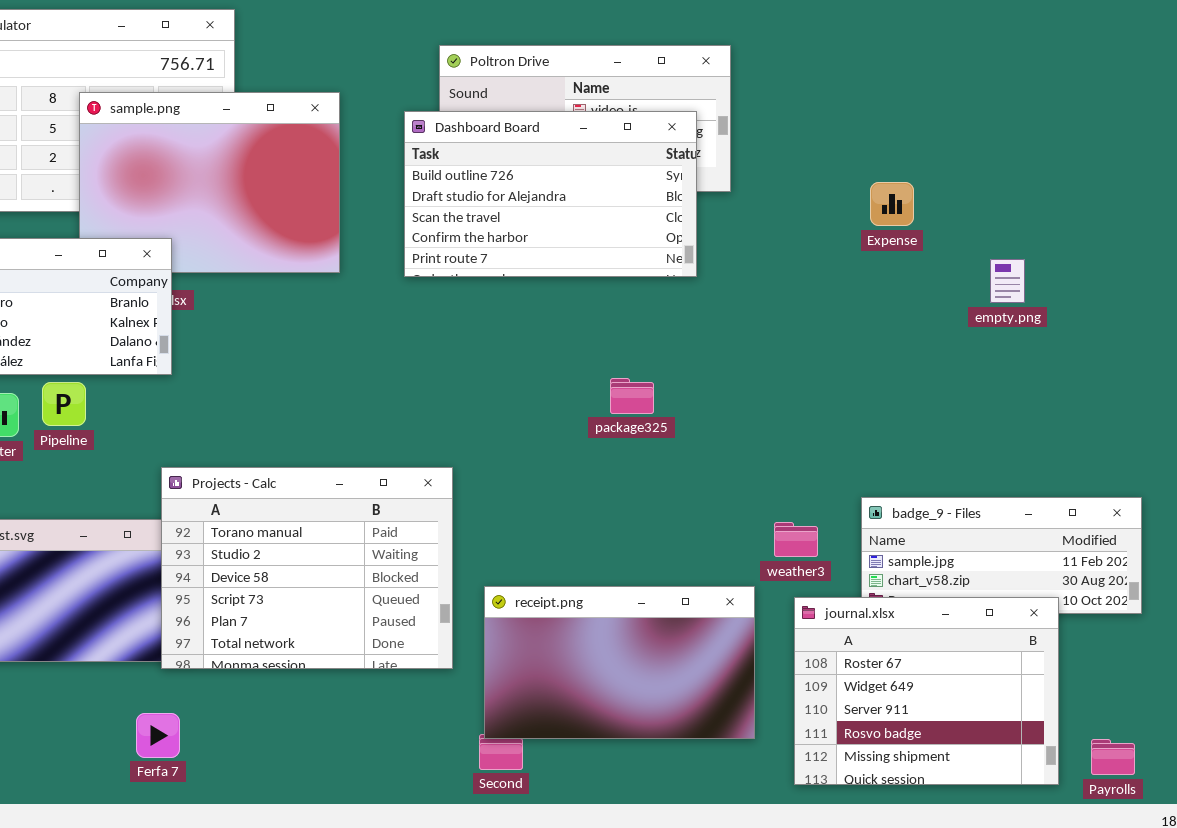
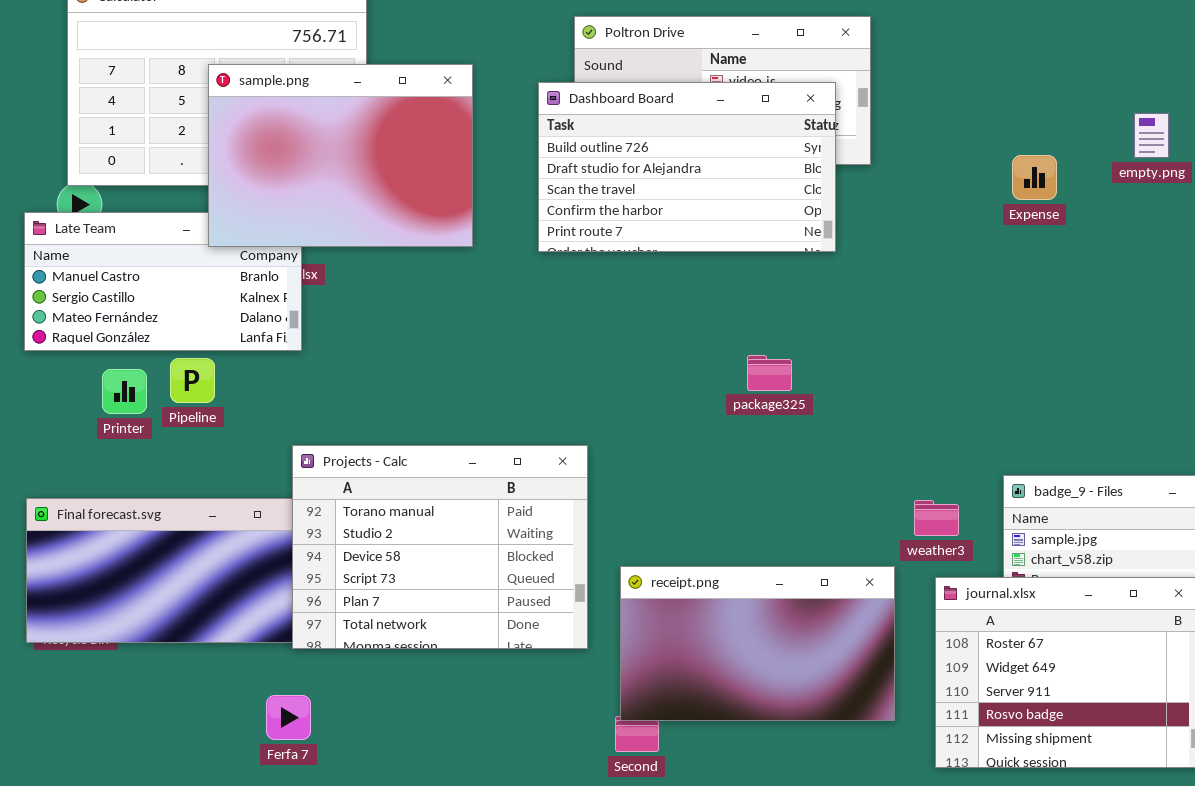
sample.png: [79,92,340,273] -> [208,64,473,247], raised
empty.png: [990,259,1025,303] -> [1134,113,1169,158], moved

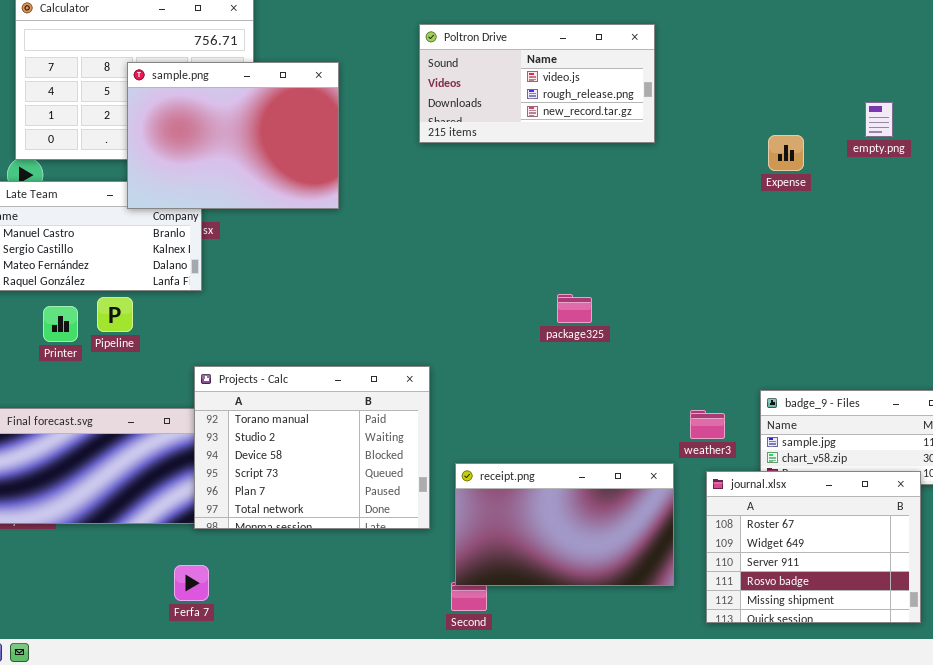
Dashboard Board: [538,82,836,252] -> none, closed

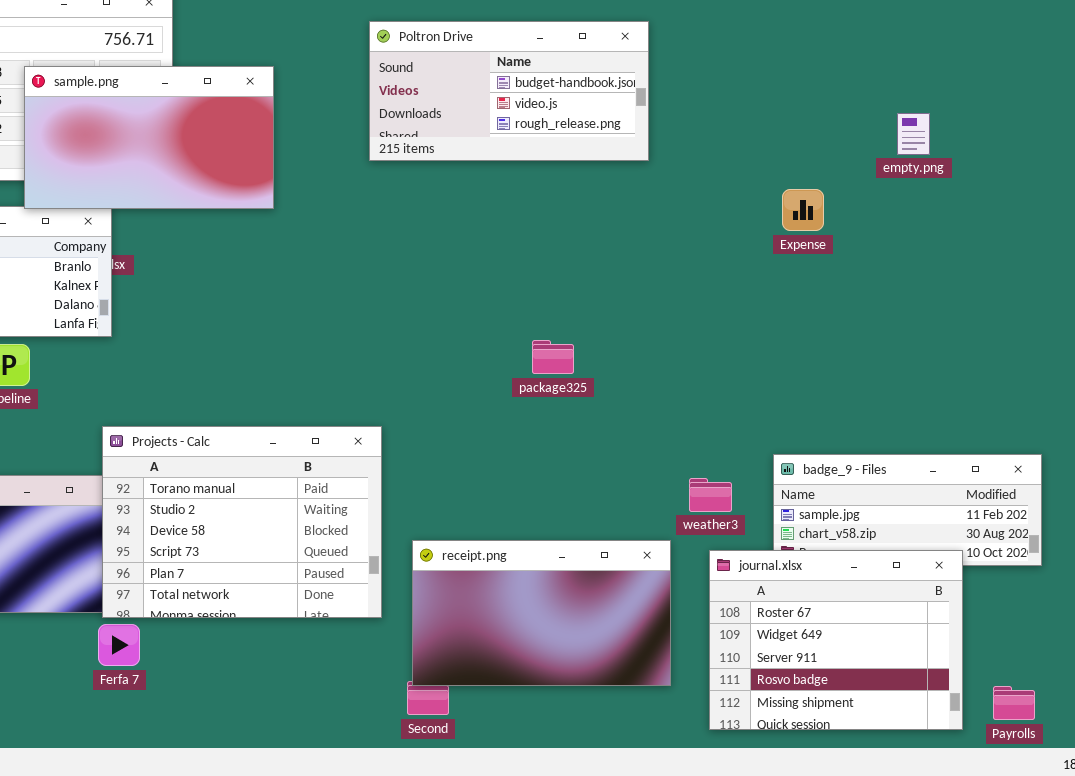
Poltron Drive: [419,24,655,143] -> [369,21,649,161], scrolled up 1 row
sample.png: [127,62,339,209] -> [24,66,274,209], resized
Expense: [768,135,804,171] -> [782,189,824,231], moved
Ferfa 7: [174,565,209,601] -> [98,624,140,666], moved

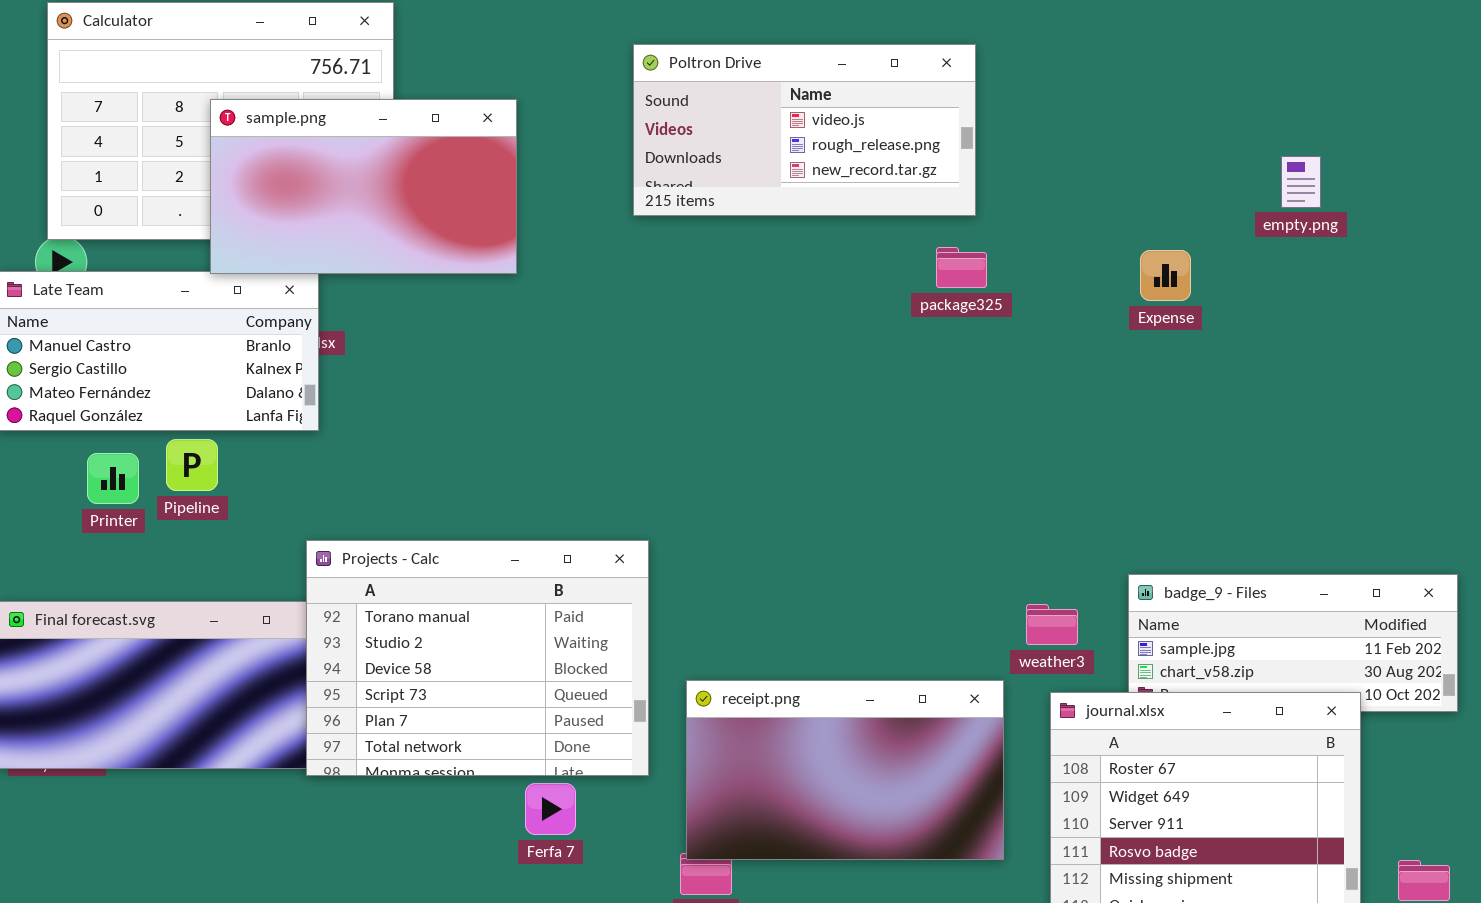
Poltron Drive: [369,21,649,161] -> [633,44,976,216], scrolled down 1 row
package325: [532,340,574,374] -> [936,247,987,288], moved
Ferfa 7: [98,624,140,666] -> [525,783,576,835], moved

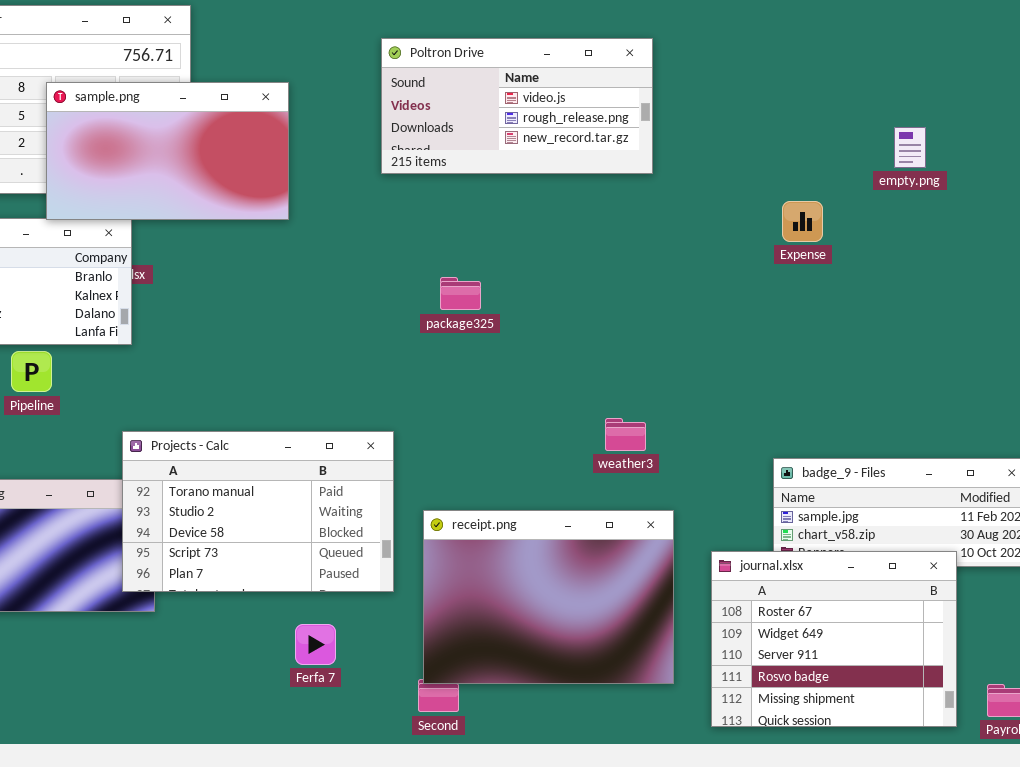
package325: [936,247,987,288] -> [440,277,481,310], moved
Projects - Calc: [306,540,649,776] -> [122,431,394,592], resized
weather3: [1026,604,1078,645] -> [605,418,646,451], moved
receipt.png: [686,680,1004,860] -> [423,510,674,684], resized

